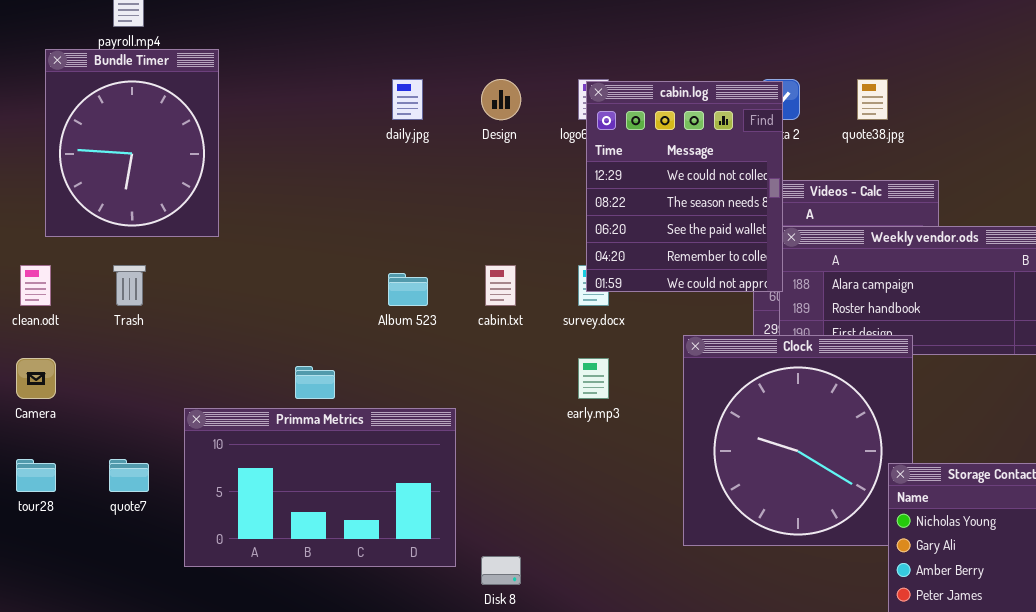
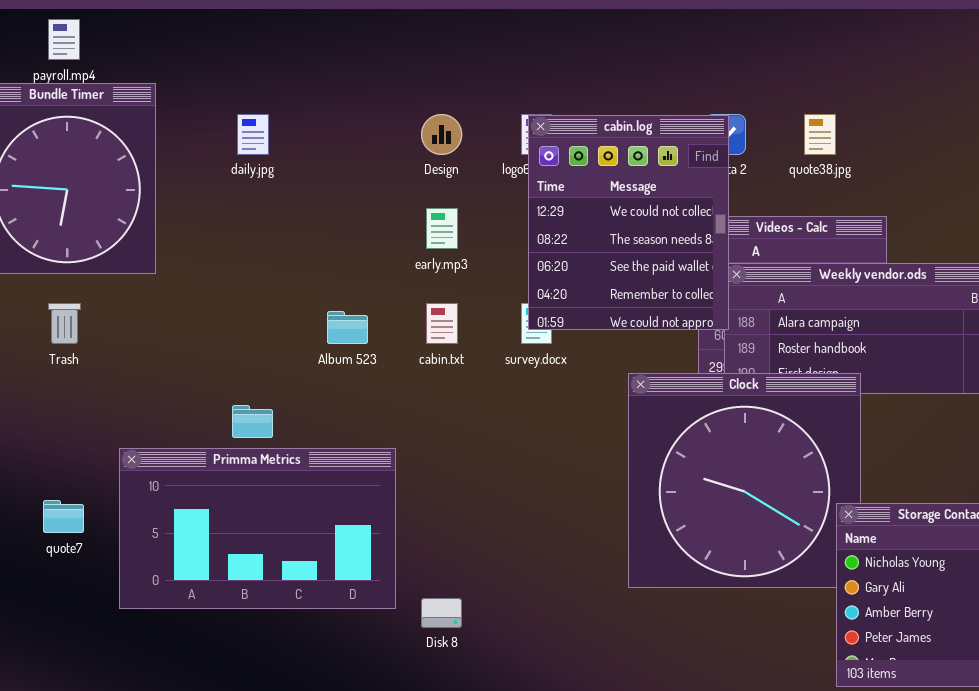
daily.jpg: [392,79,423,120] -> [237,114,269,155], moved
early.mp3: [578,358,609,399] -> [426,208,458,249], moved

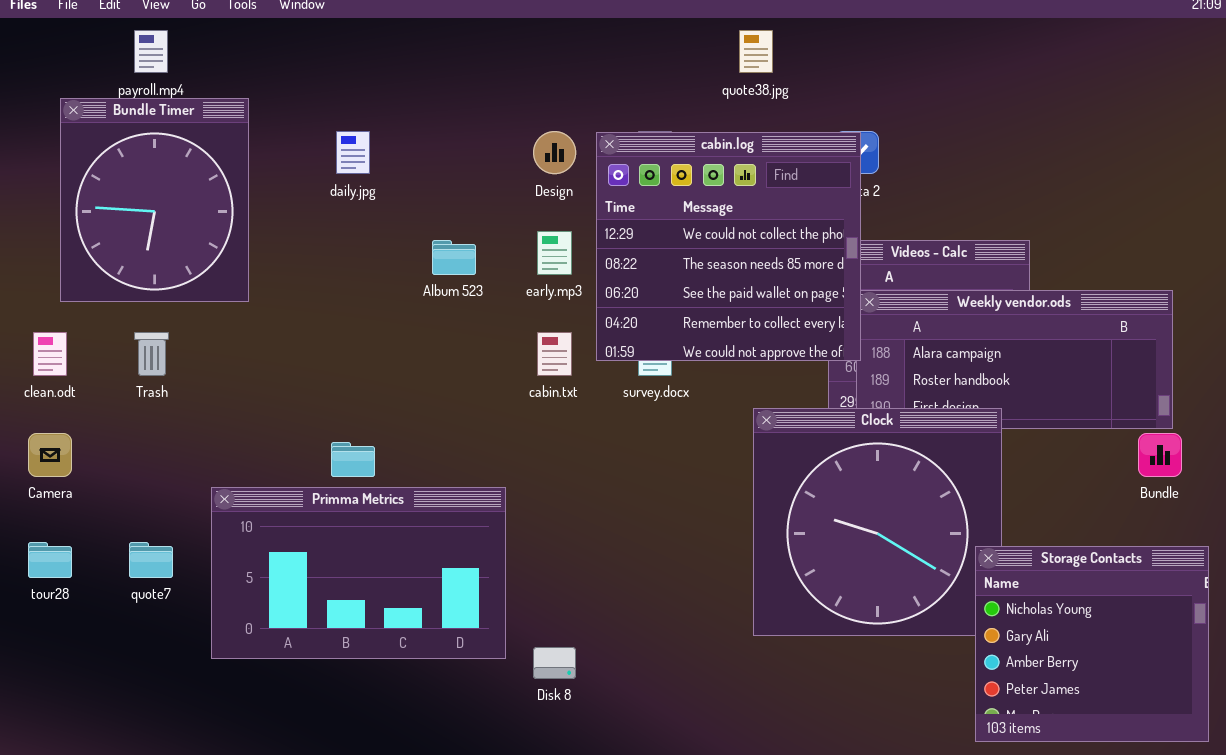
quote38.jpg: [804,114,836,155] -> [739,30,773,73], moved
cabin.log: [528,115,729,330] -> [596,132,861,361], resized
Album 523: [327,311,368,344] -> [432,240,476,275], moved

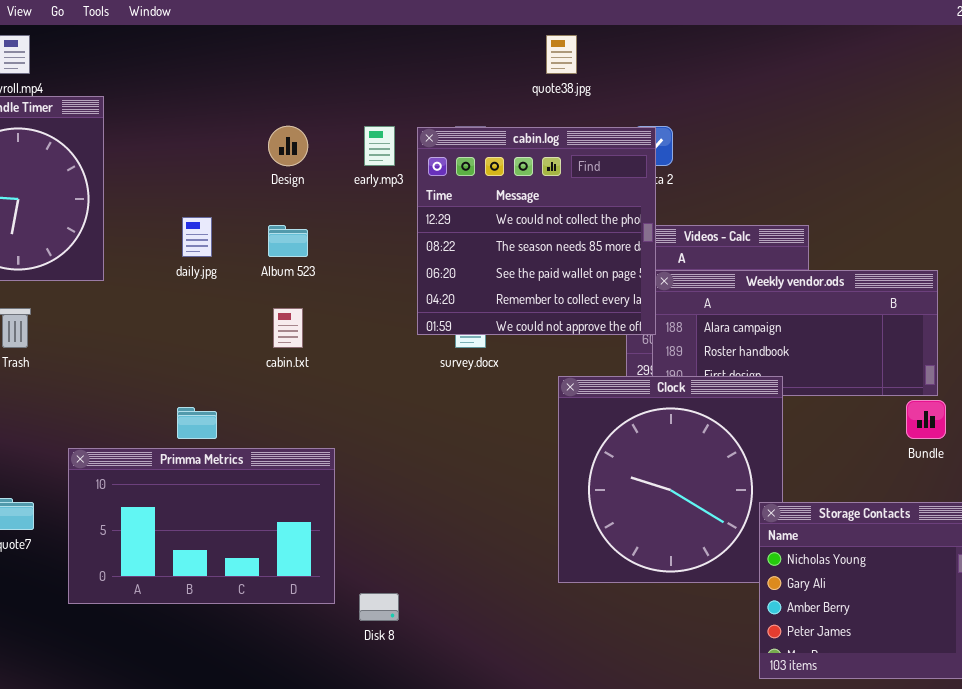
daily.jpg: [336,131,370,174] -> [182,217,212,257], moved
Design: [533,131,576,174] -> [268,126,308,166], moved
early.mp3: [537,231,572,275] -> [364,126,395,166], moved
cabin.txt: [537,332,572,376] -> [273,308,303,348], moved

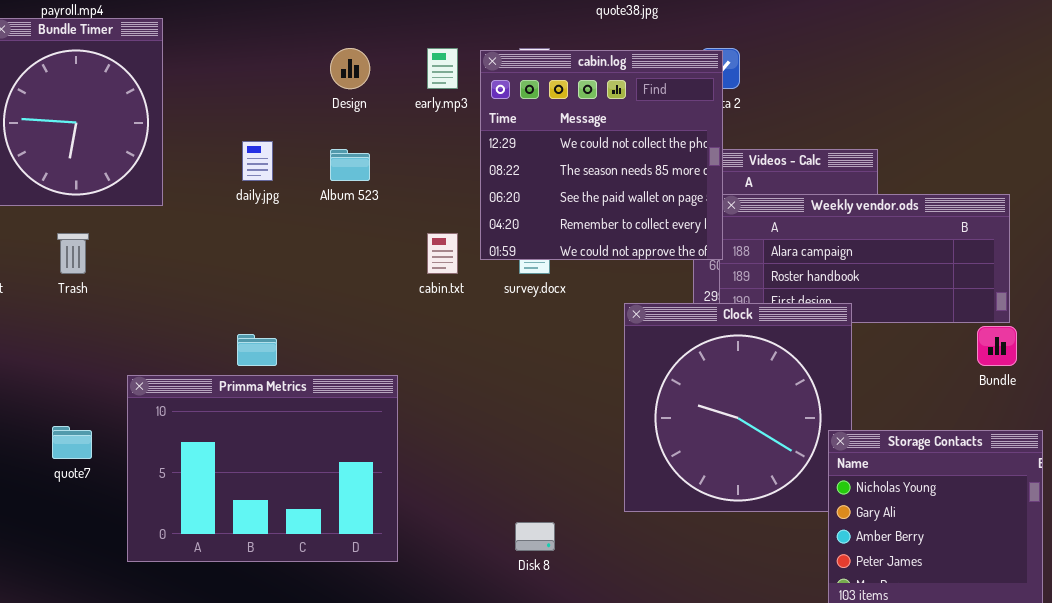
cabin.txt: [273,308,303,348] -> [427,233,458,274], moved
Primma Metrics: [68,448,335,604] -> [127,375,398,562], resized
Disk 8: [359,593,399,621] -> [515,522,555,551], moved

